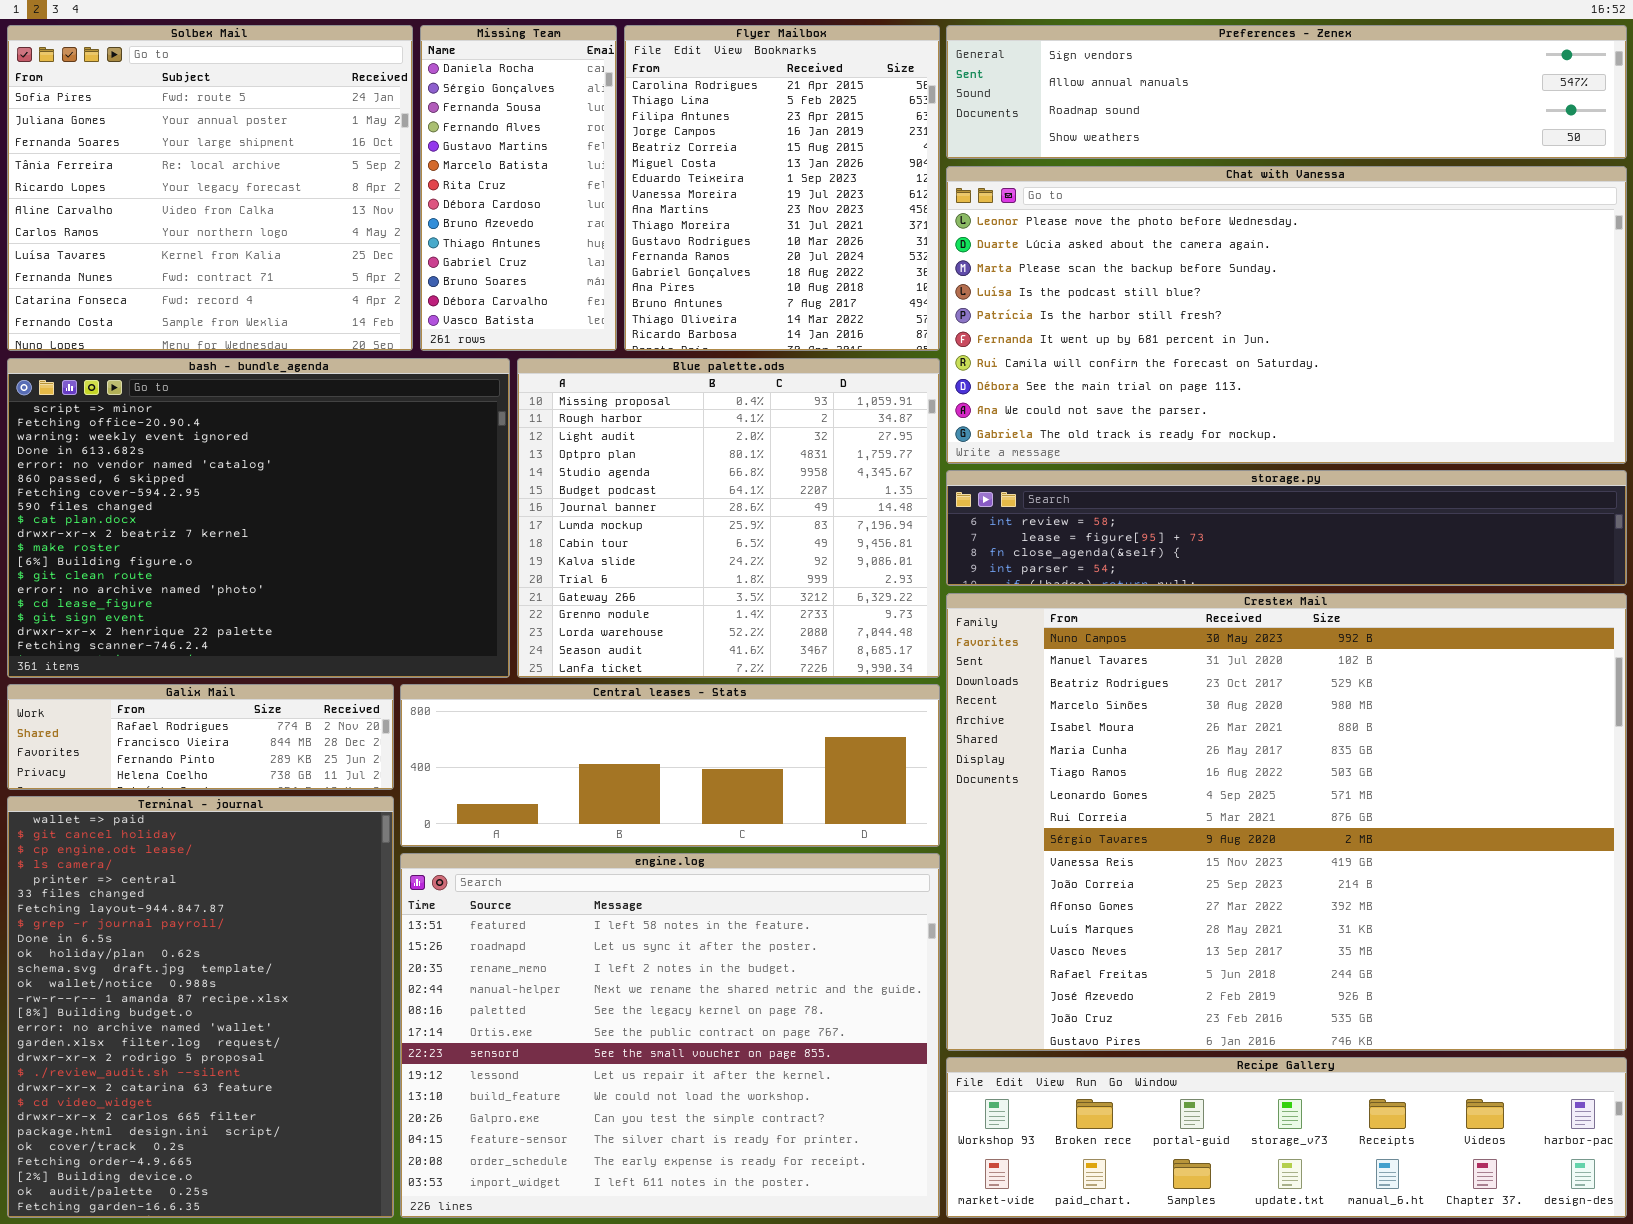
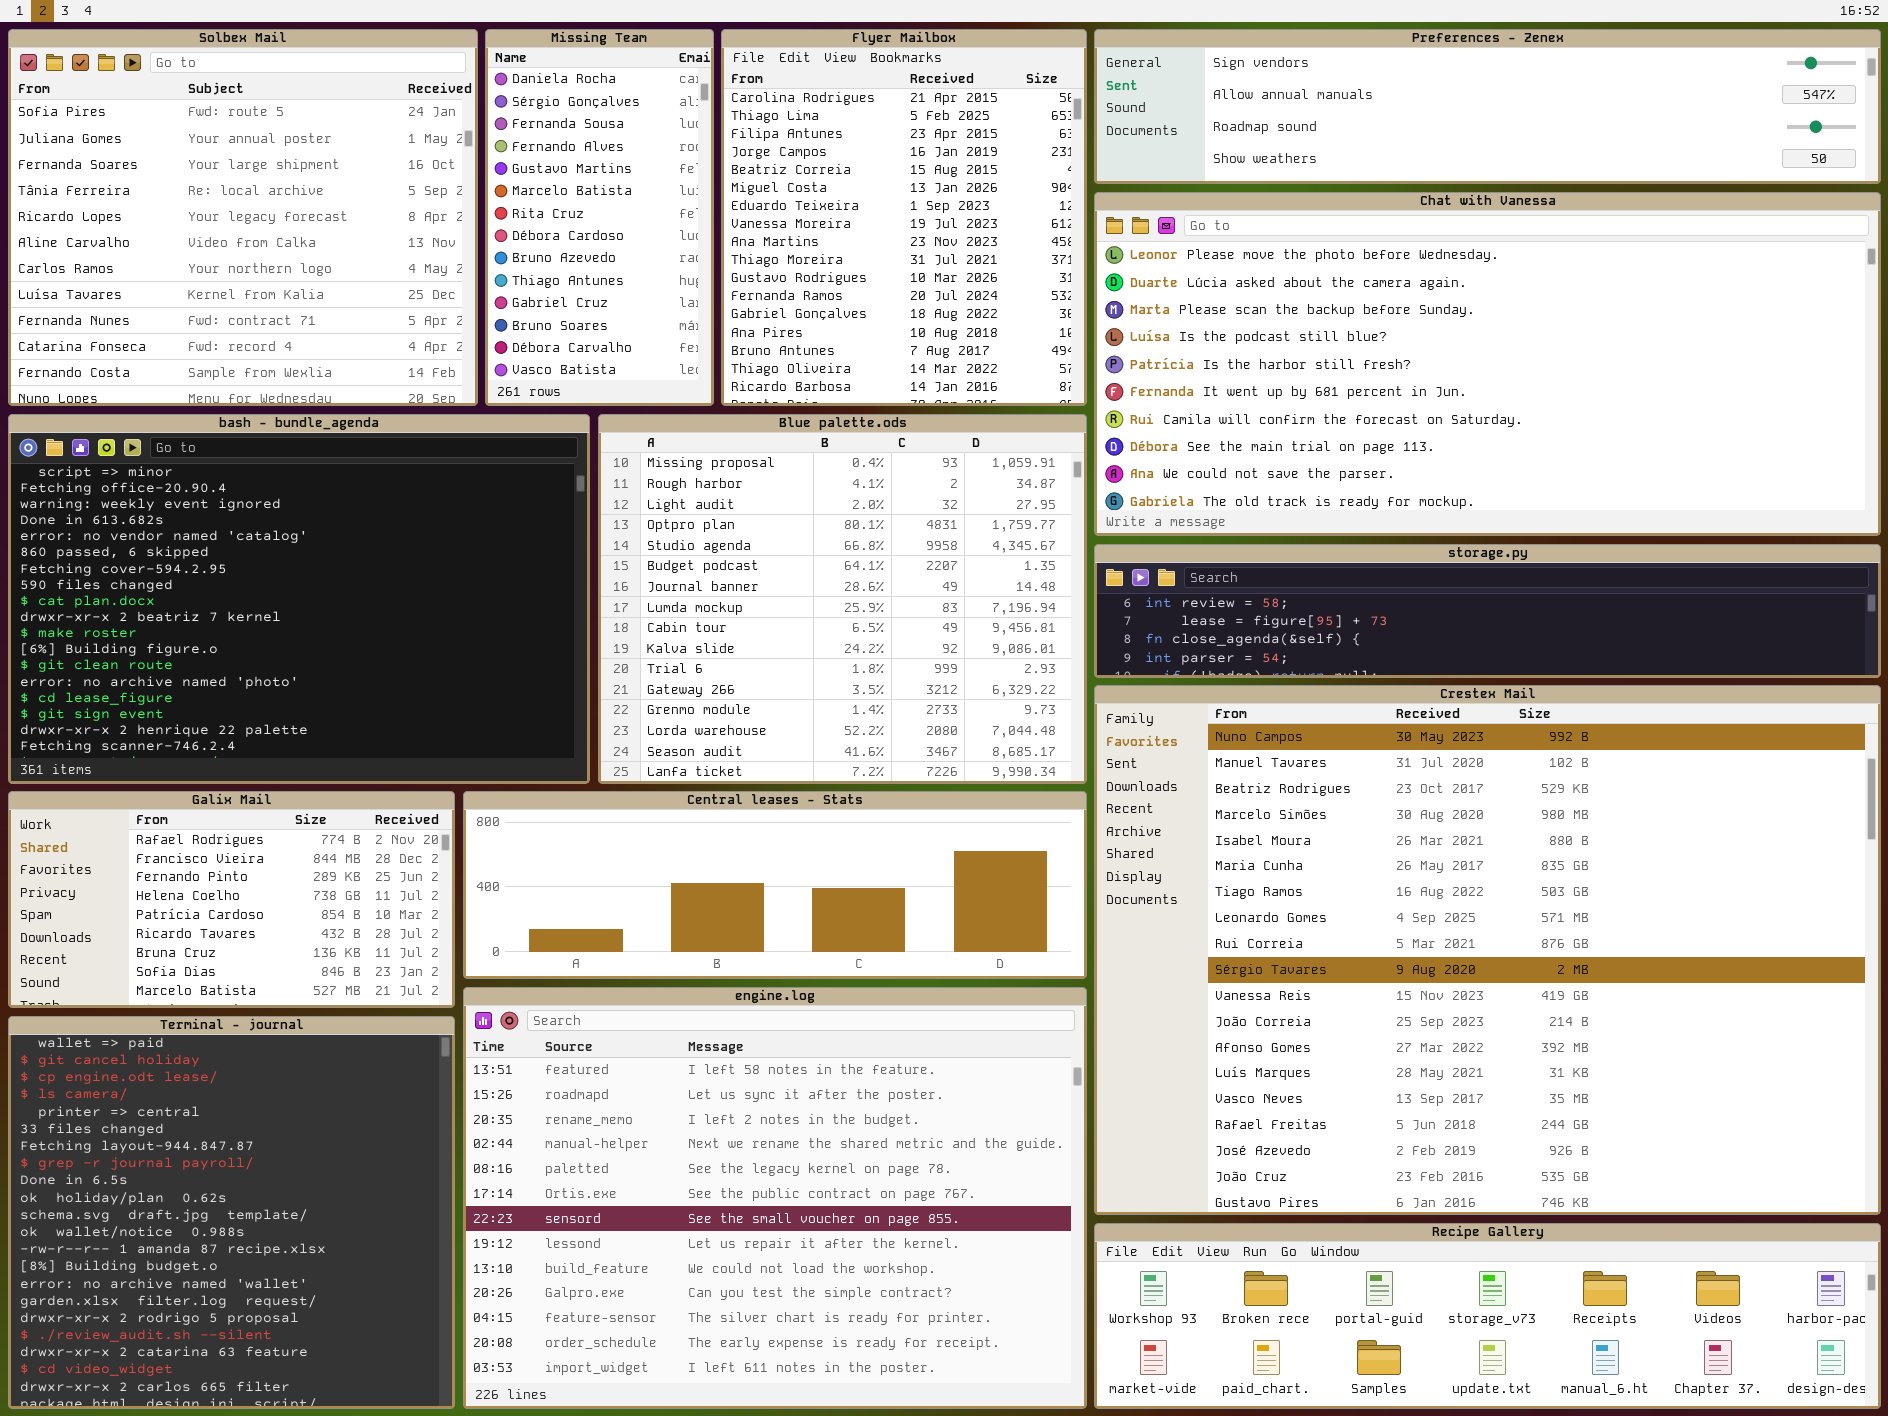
Galix Mail: [7,684,394,790] -> [8,791,455,1008], resized
Terminal - journal: [7,796,394,1218] -> [8,1016,455,1409], resized

